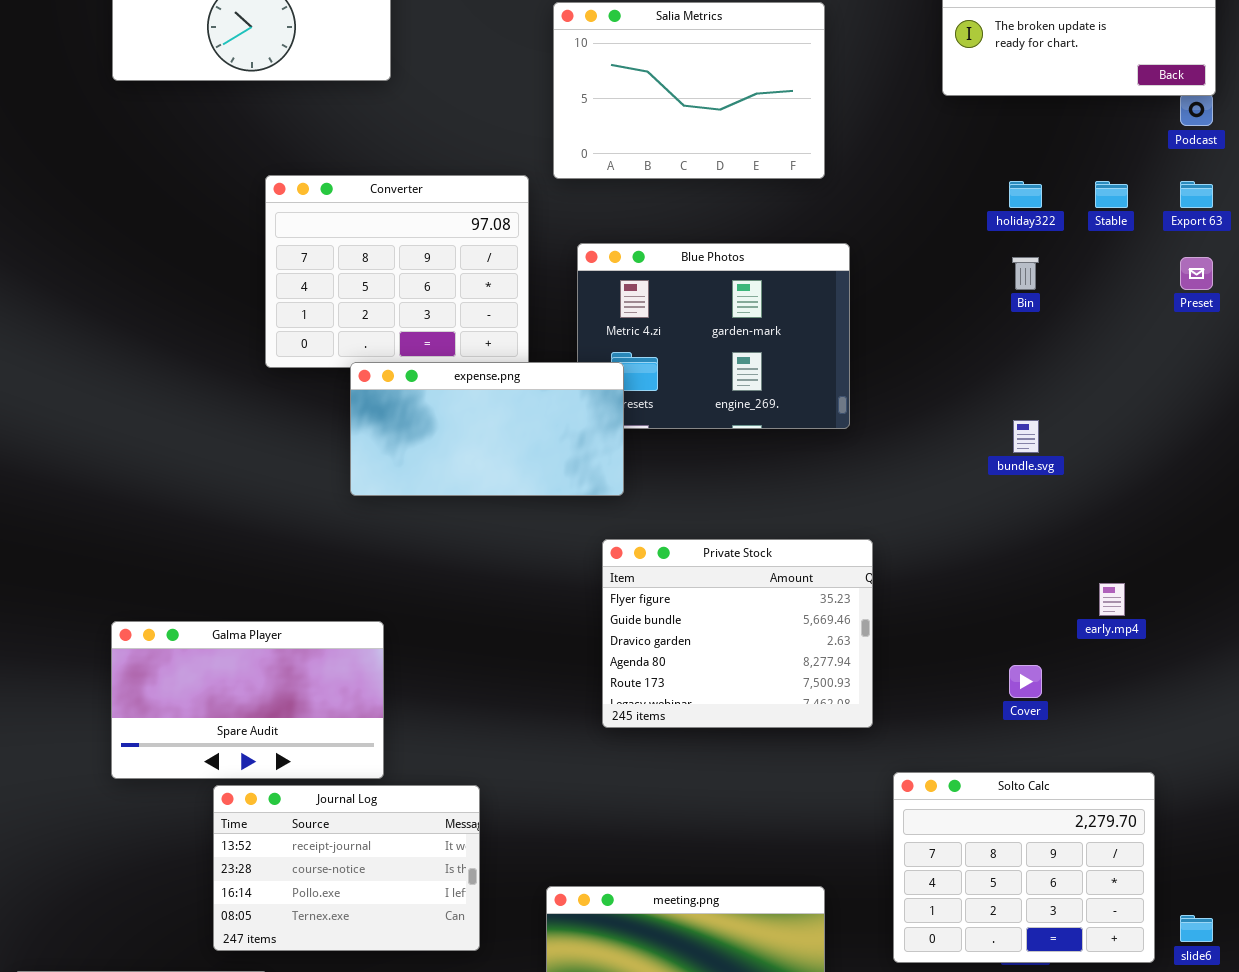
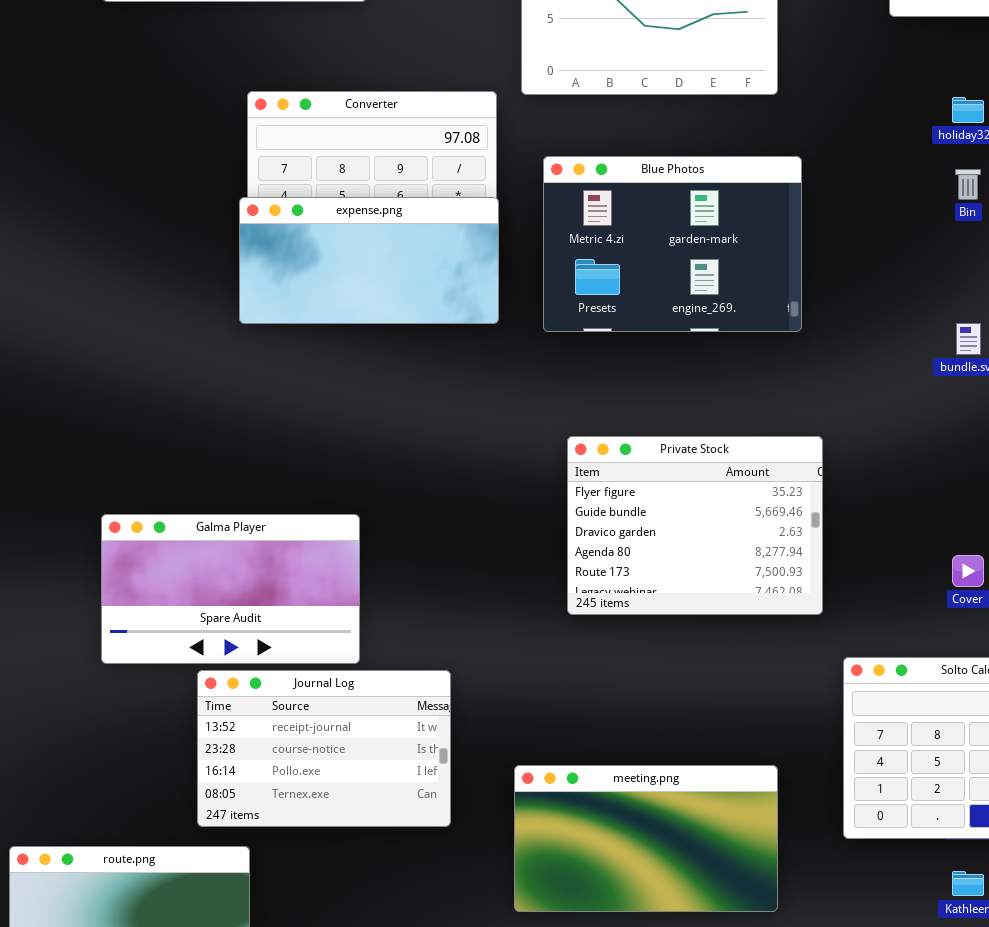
expense.png: [350,362,624,496] -> [239,197,499,324], moved

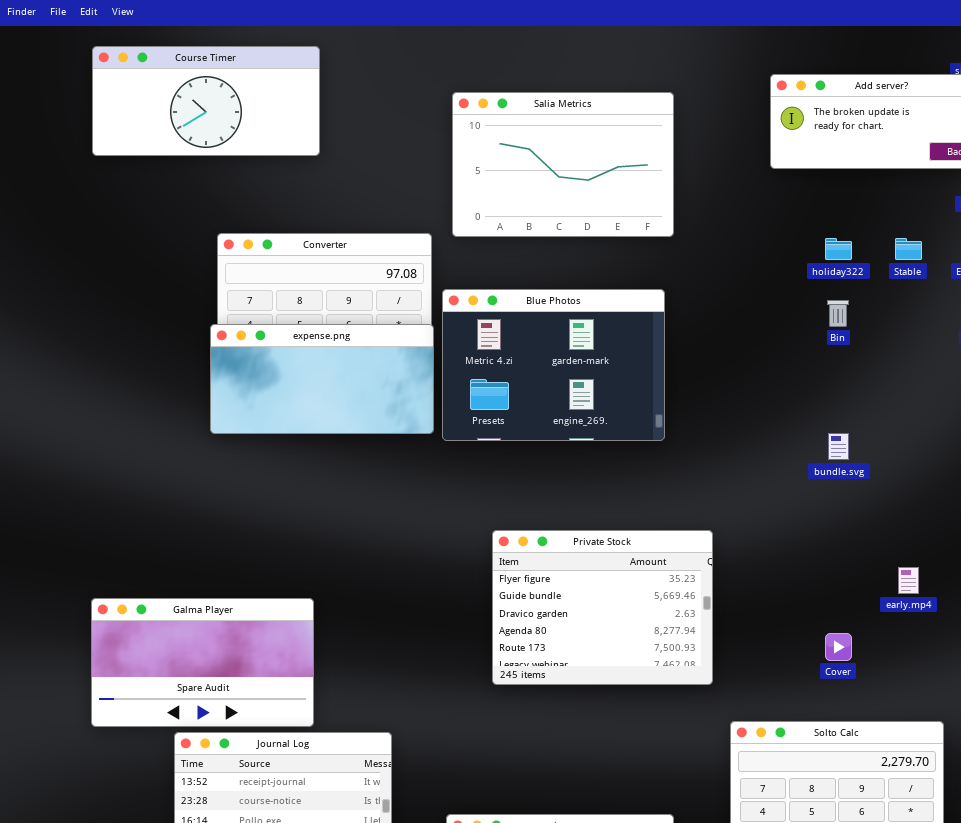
Blue Photos: [543,156,802,332] -> [442,289,665,441], moved

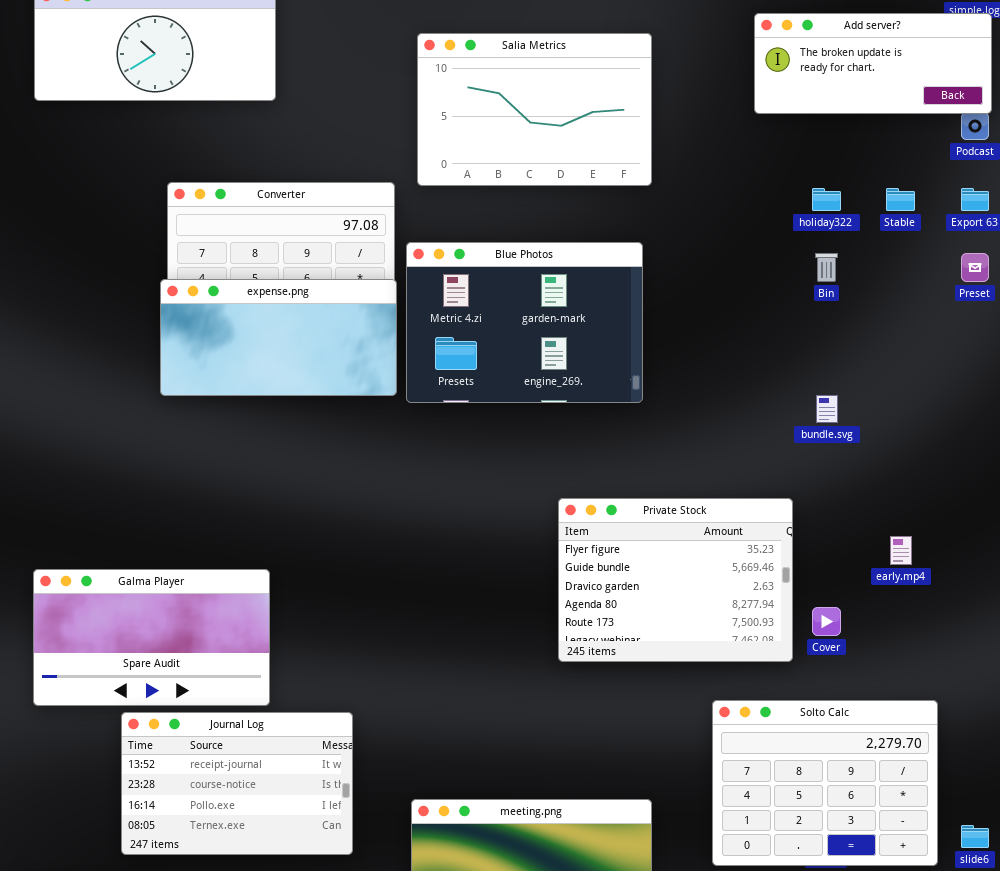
Private Stock: [492,530,713,685] -> [558,498,793,662], moved

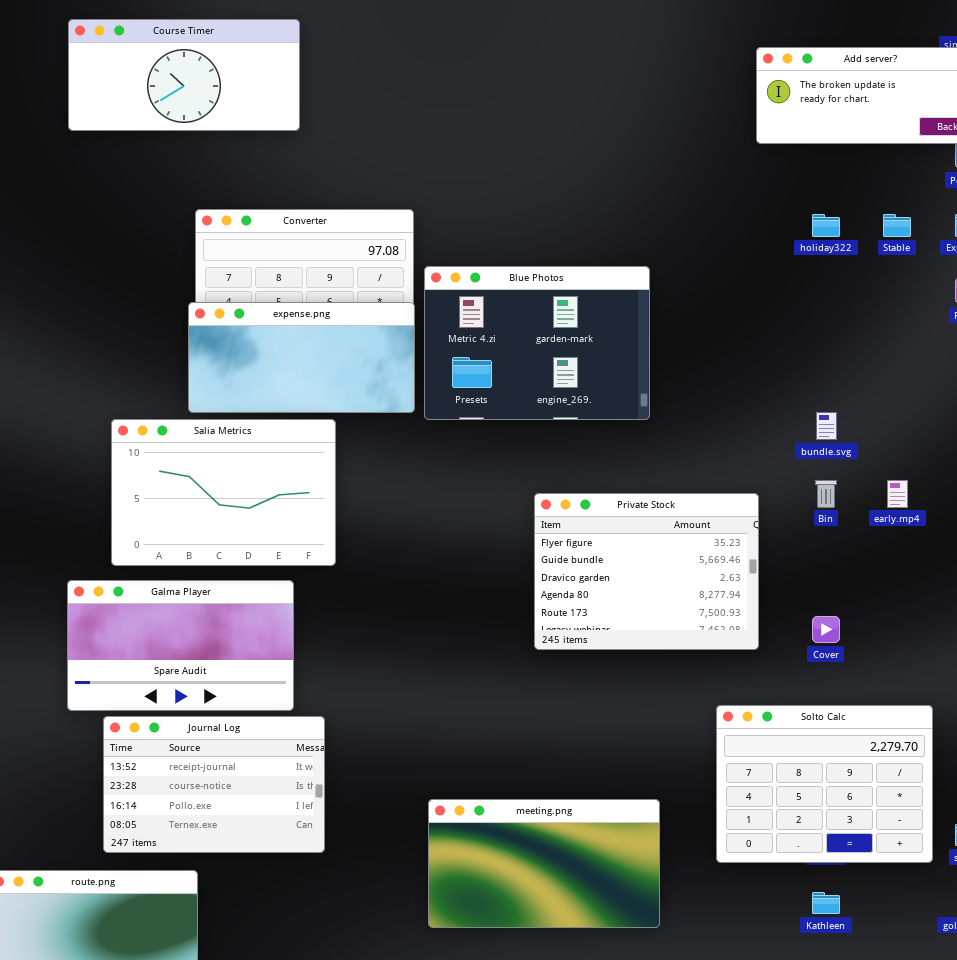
Salia Metrics: [417,33,652,186] -> [111,419,336,566], moved
Bin: [815,253,838,282] -> [815,480,837,508], moved
Private Stock: [558,498,793,662] -> [534,493,759,650], moved
early.mp4: [890,536,912,565] -> [887,480,908,508], moved
Journal Log: [121,712,353,855] -> [103,716,325,853], moved

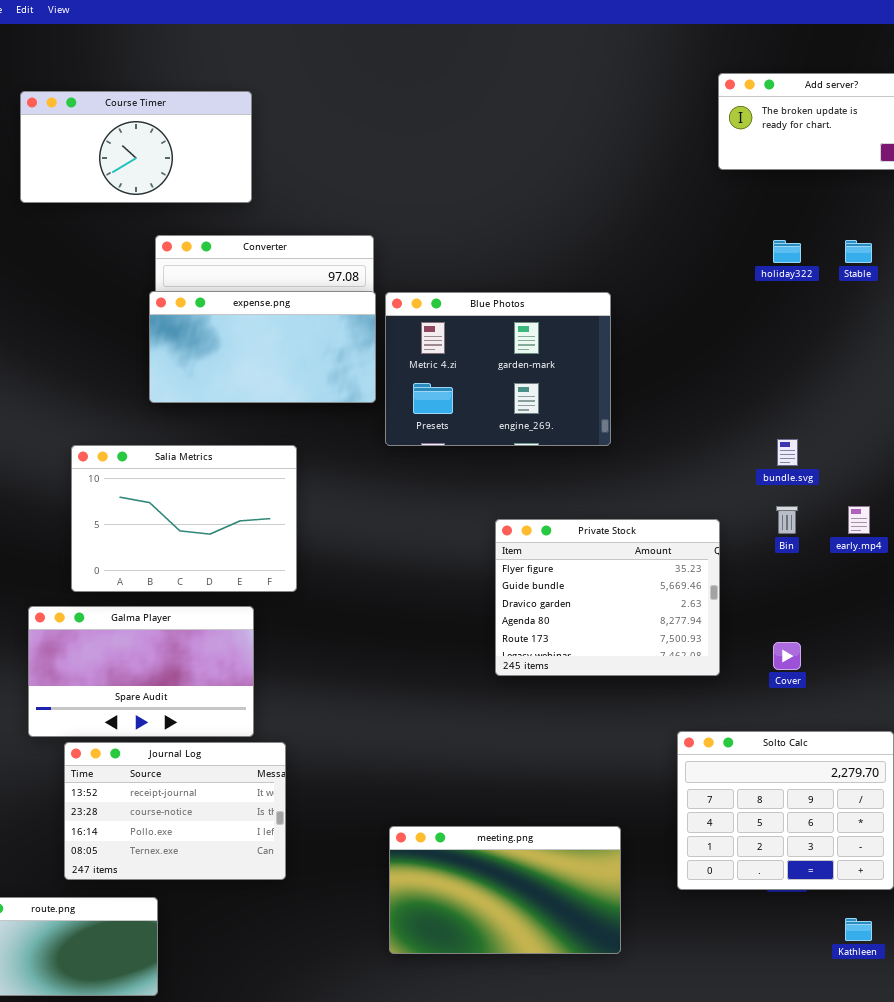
Course Timer: [68,19,300,131] -> [20,91,252,203], moved
expense.png: [188,302,415,413] -> [149,291,376,403], moved
Kathleen: [812,892,840,914] -> [845,918,872,941], moved

